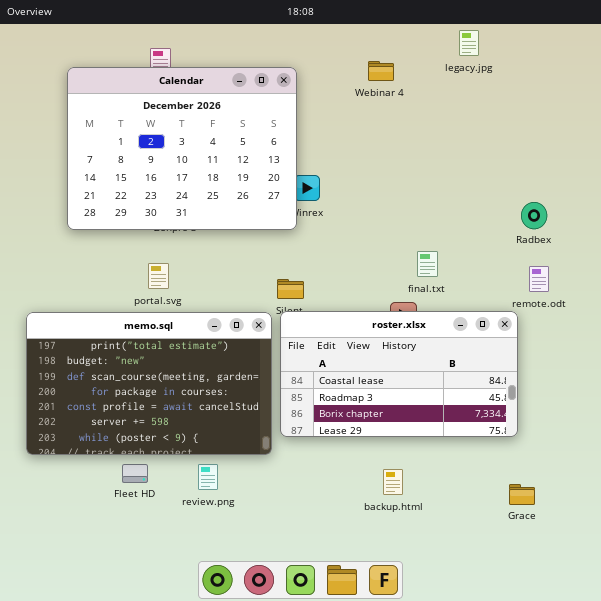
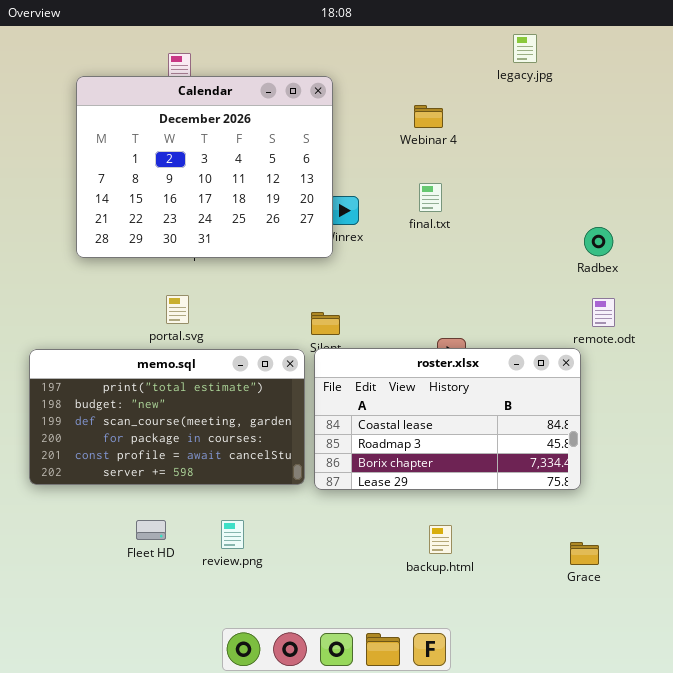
Webinar 4: [368,61,394,81] -> [414,105,443,128], moved
final.txt: [417,251,438,277] -> [419,183,442,212], moved
memo.sql: [26,312,272,455] -> [29,349,305,485], resized

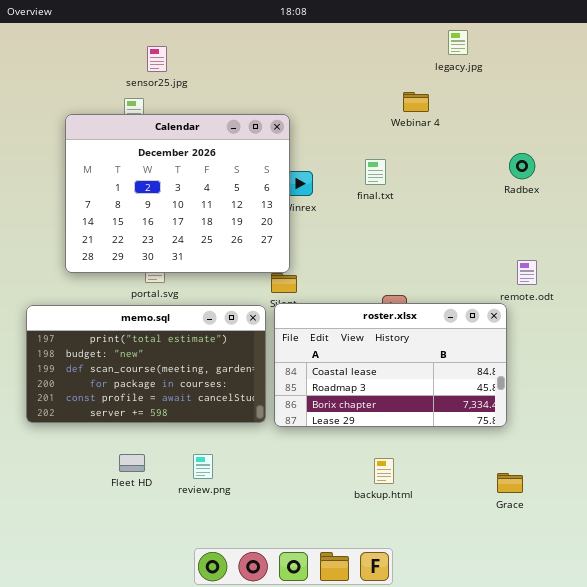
Calendar: [76,76,333,258] -> [65,114,290,273], moved
Webinar 4: [414,105,443,128] -> [403,92,429,112], moved
Radbex: [584,227,613,256] -> [509,153,535,179], moved

